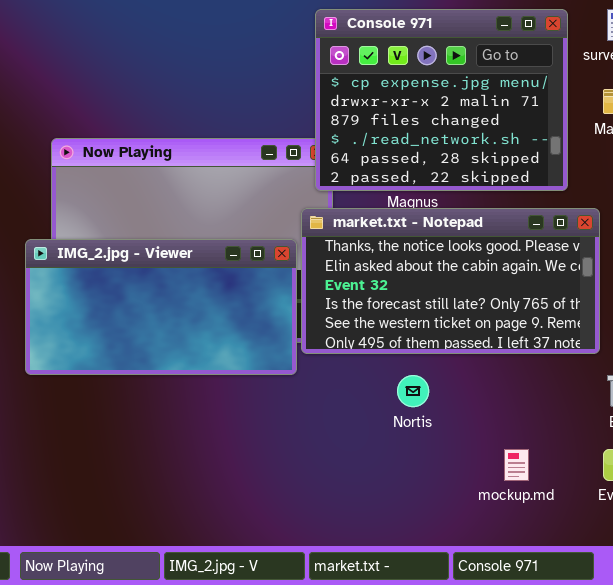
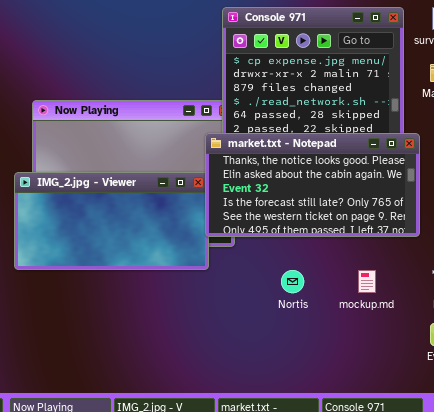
market.txt - Notepad: [301,208,600,354] -> [205,133,420,237], moved
mockup.md: [504,449,529,481] -> [358,270,376,293], moved

